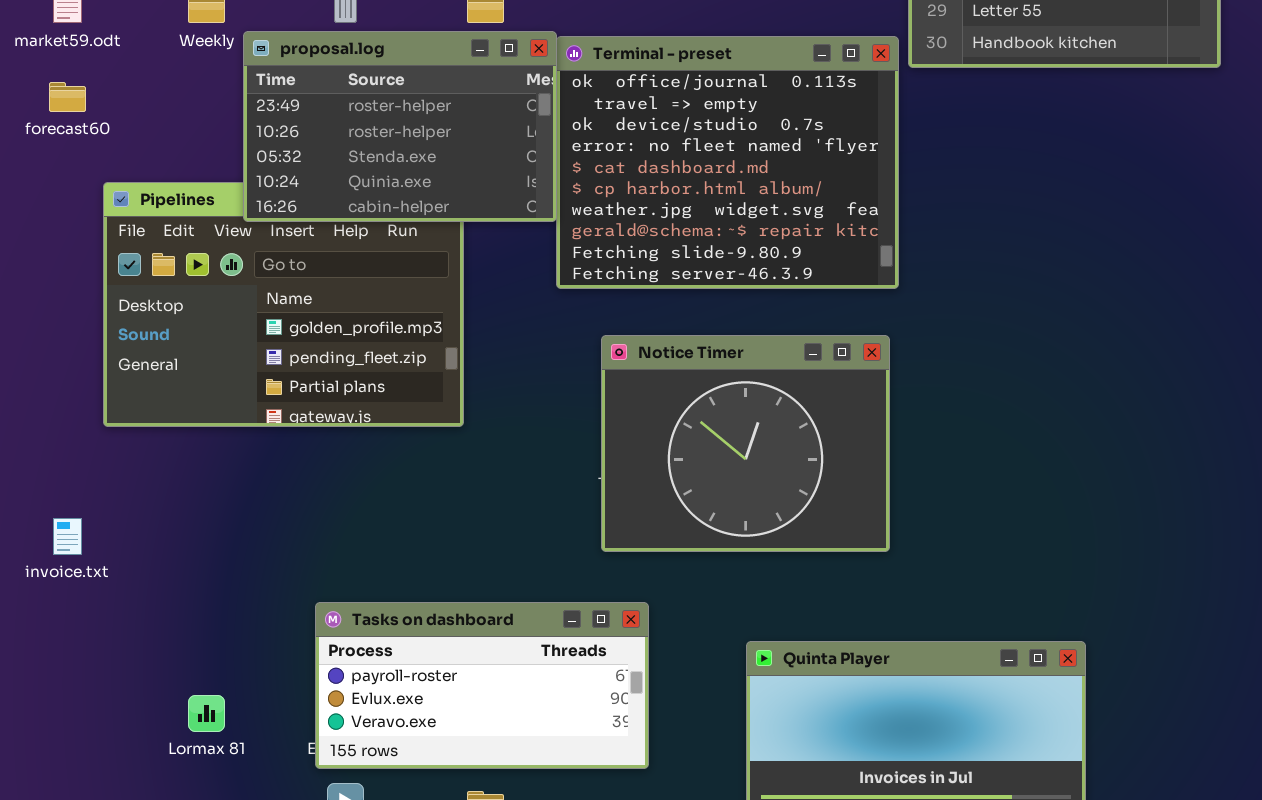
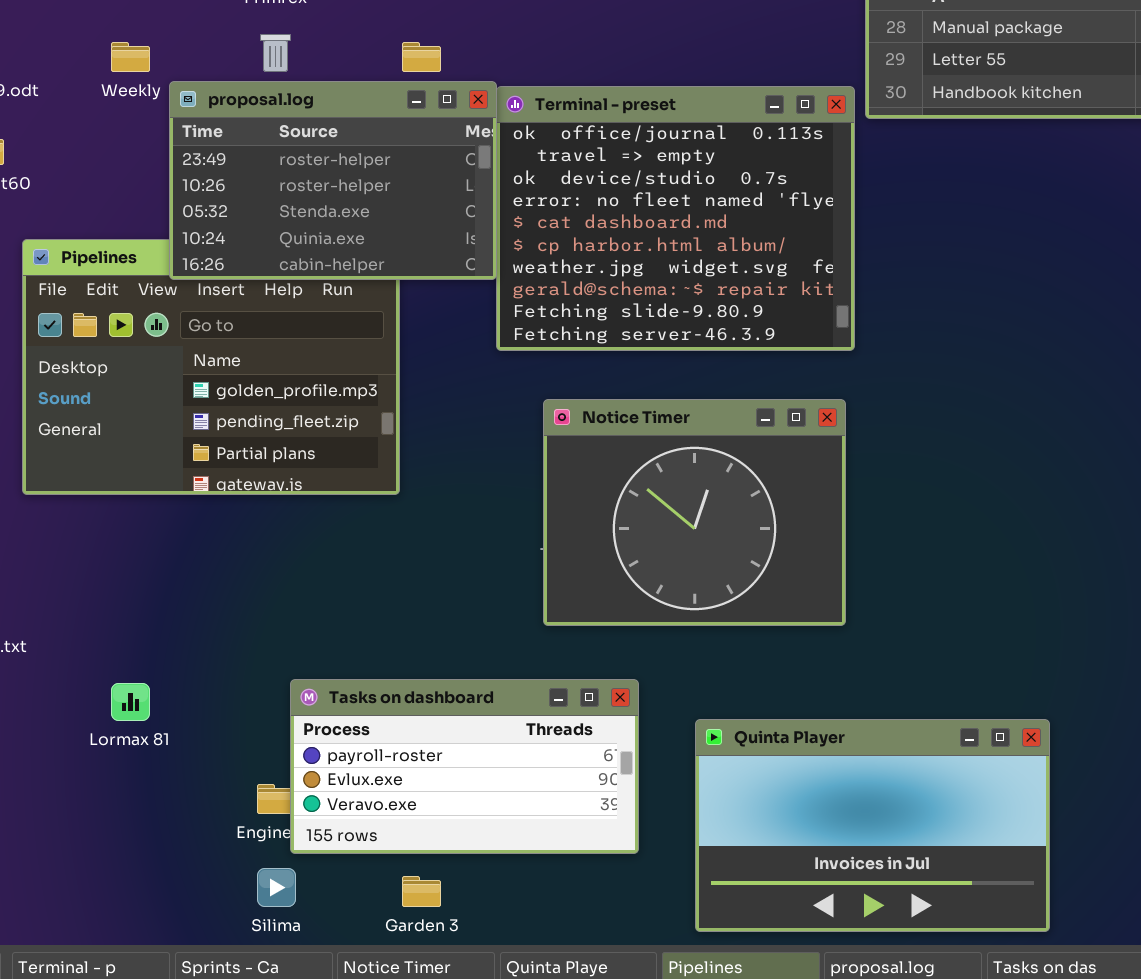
Tasks on dashboard: [315,602,649,769] -> [290,679,639,854], moved
Lormax 81: [188,695,225,732] -> [111,683,150,721], moved

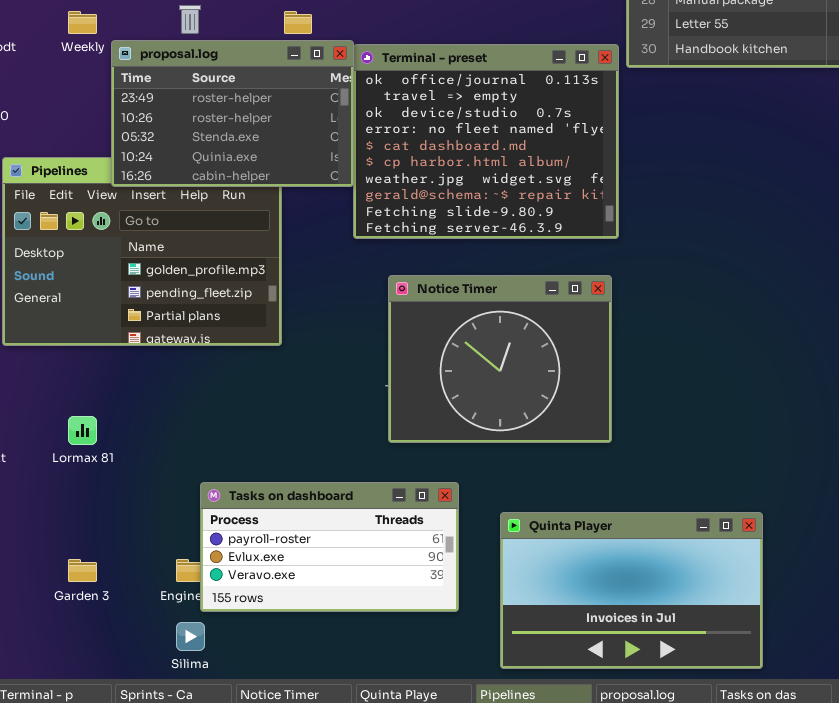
Lormax 81: [111,683,150,721] -> [68,416,97,445], moved
Garden 3: [402,876,441,907] -> [68,559,97,582], moved

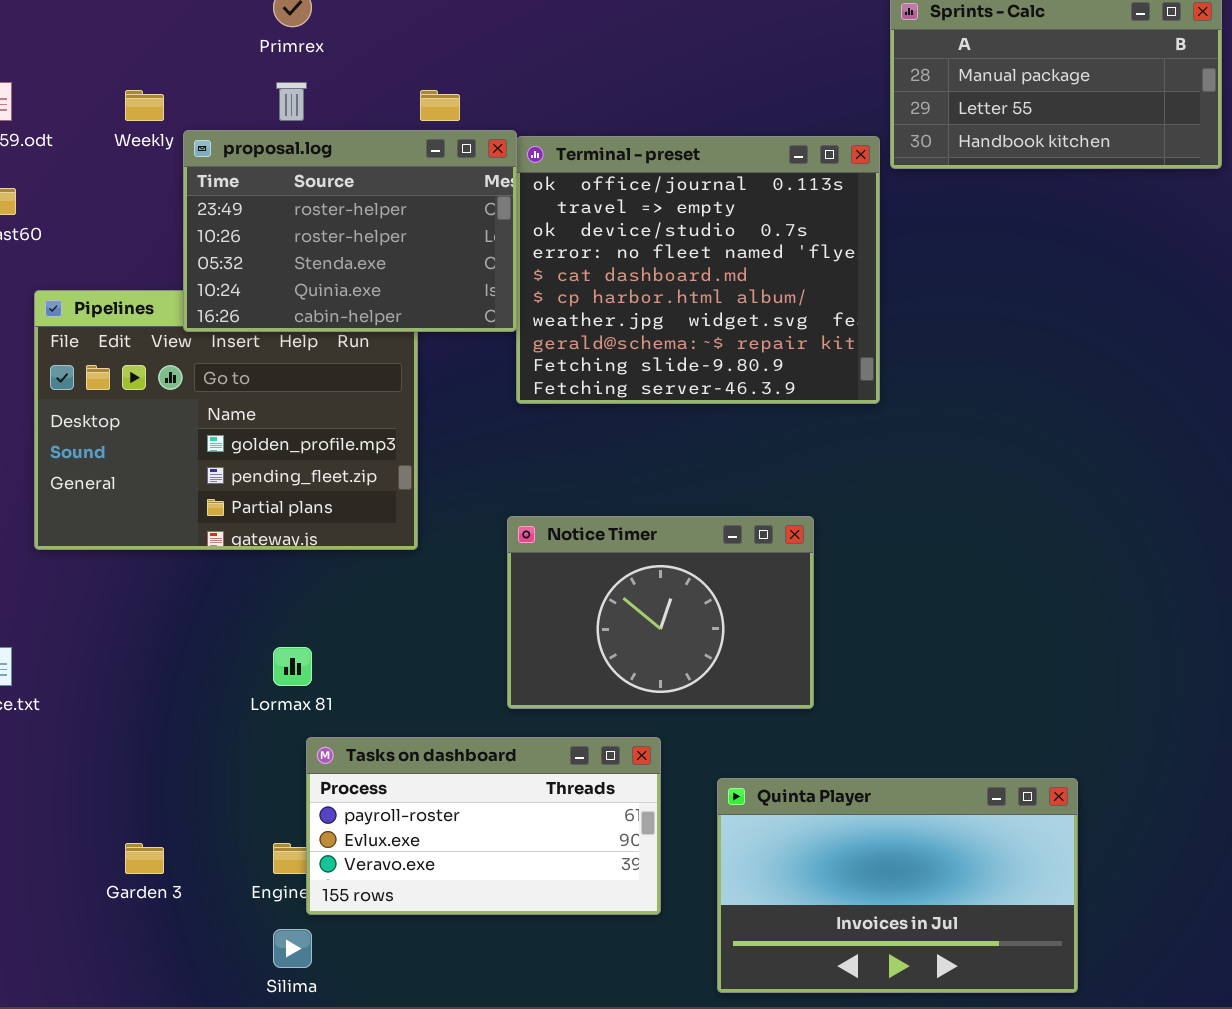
Notice Timer: [388,275,612,443] -> [507,516,814,709], moved, resized
Lormax 81: [68,416,97,445] -> [273,647,312,686], moved

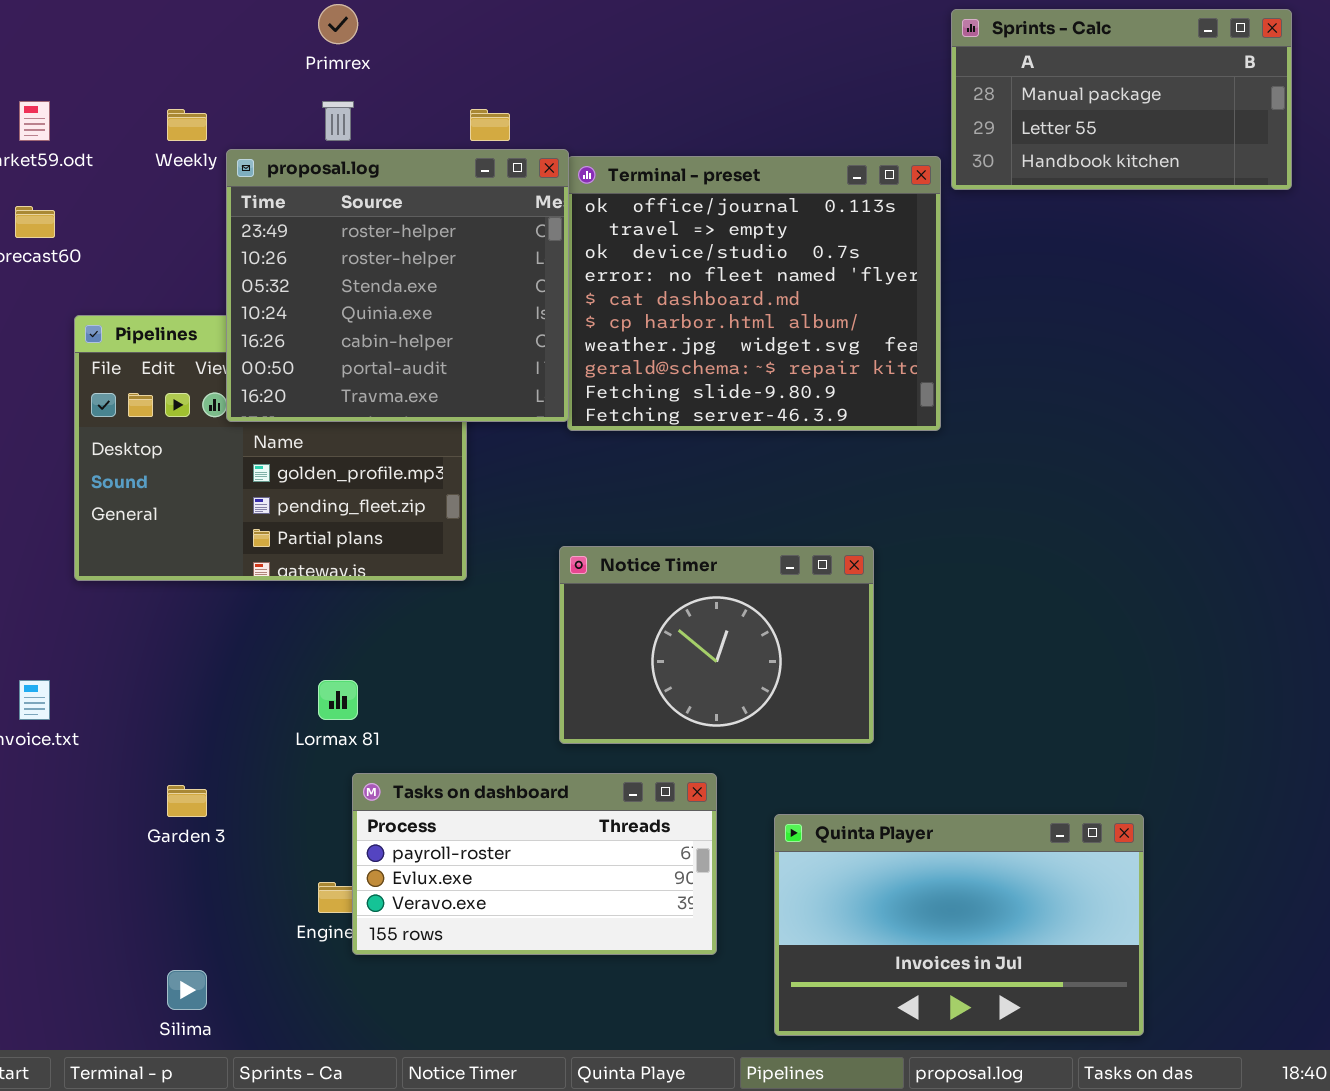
proposal.log: [183,130,517,332] -> [226,149,569,422], resized
Garden 3: [125,843,164,874] -> [167,785,207,817], moved
Silima: [273,929,312,968] -> [167,970,207,1010], moved

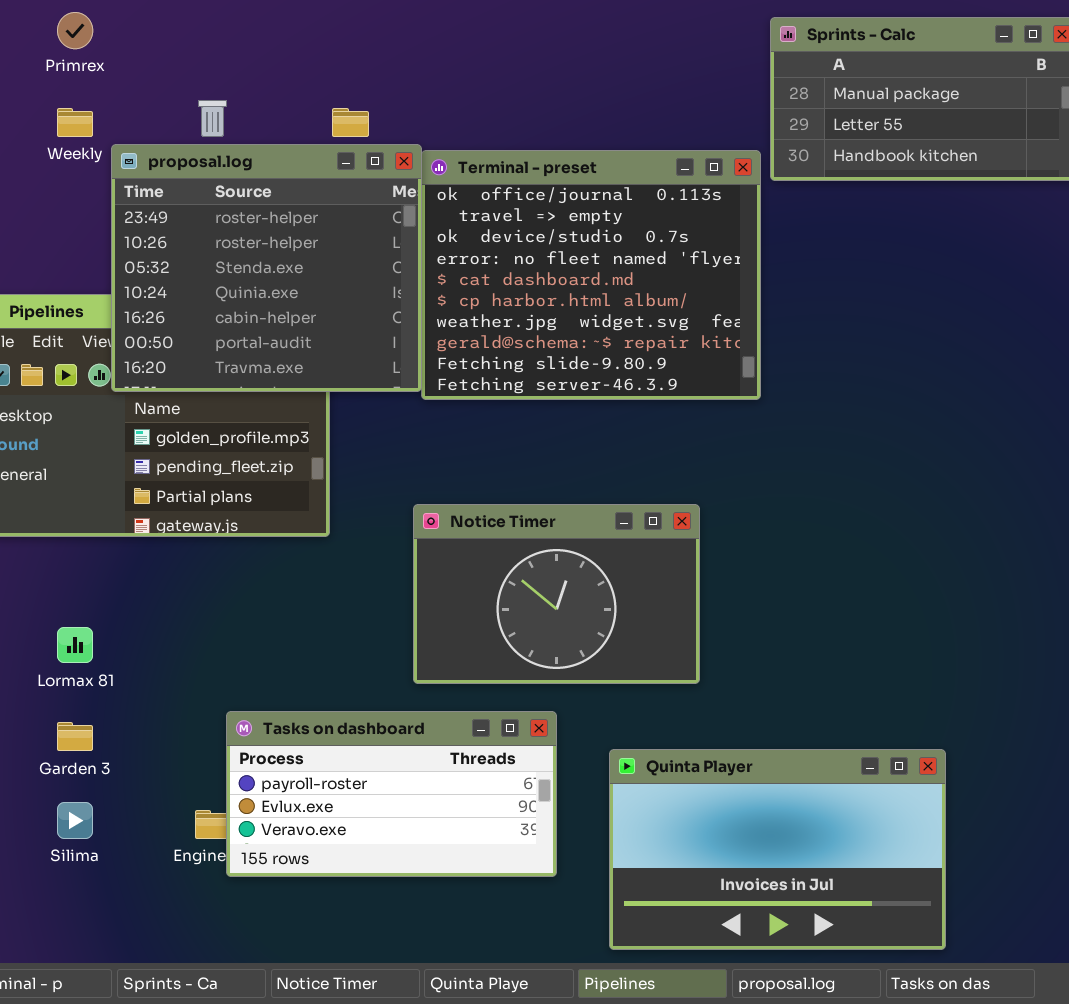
Primrex: [318,4,358,44] -> [57,12,93,49], moved
Lormax 81: [318,680,358,720] -> [57,627,93,663], moved
Silima: [167,970,207,1010] -> [57,802,93,839], moved

